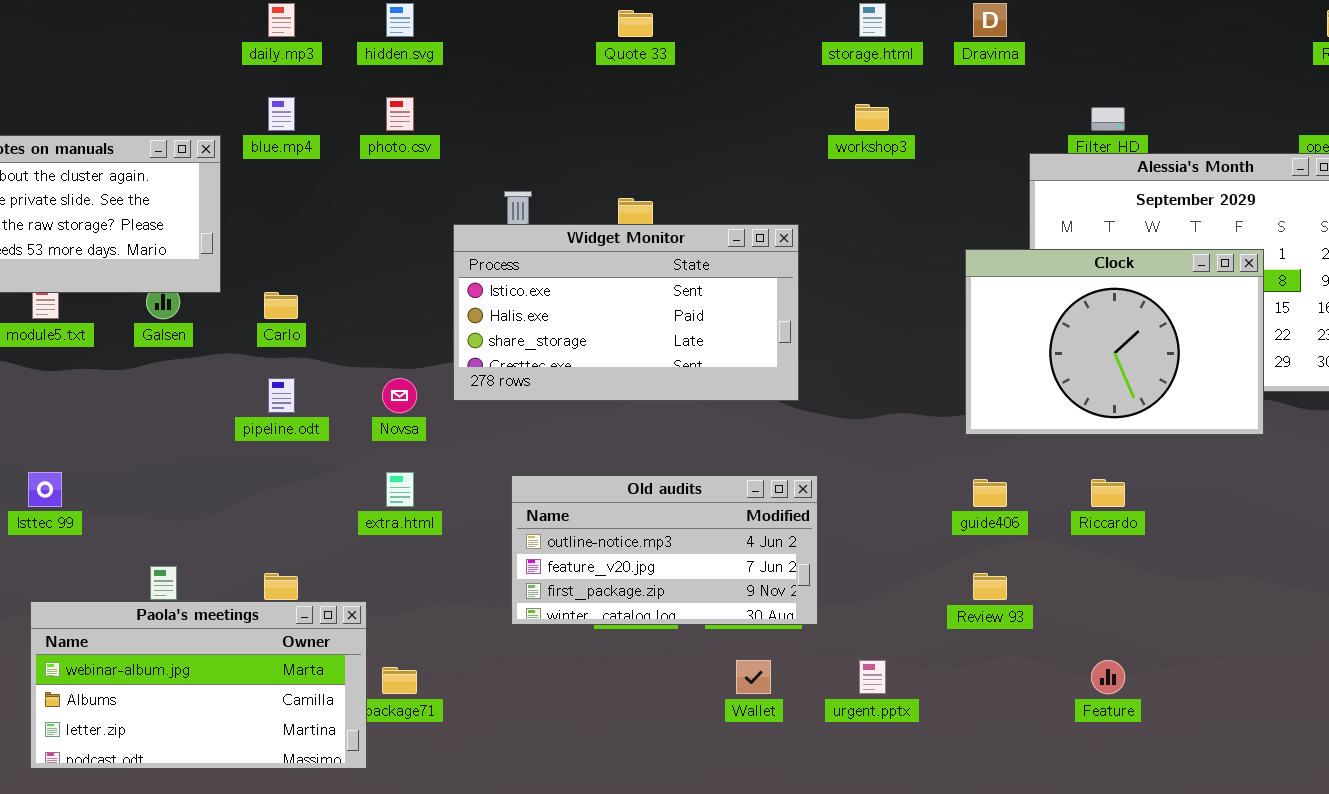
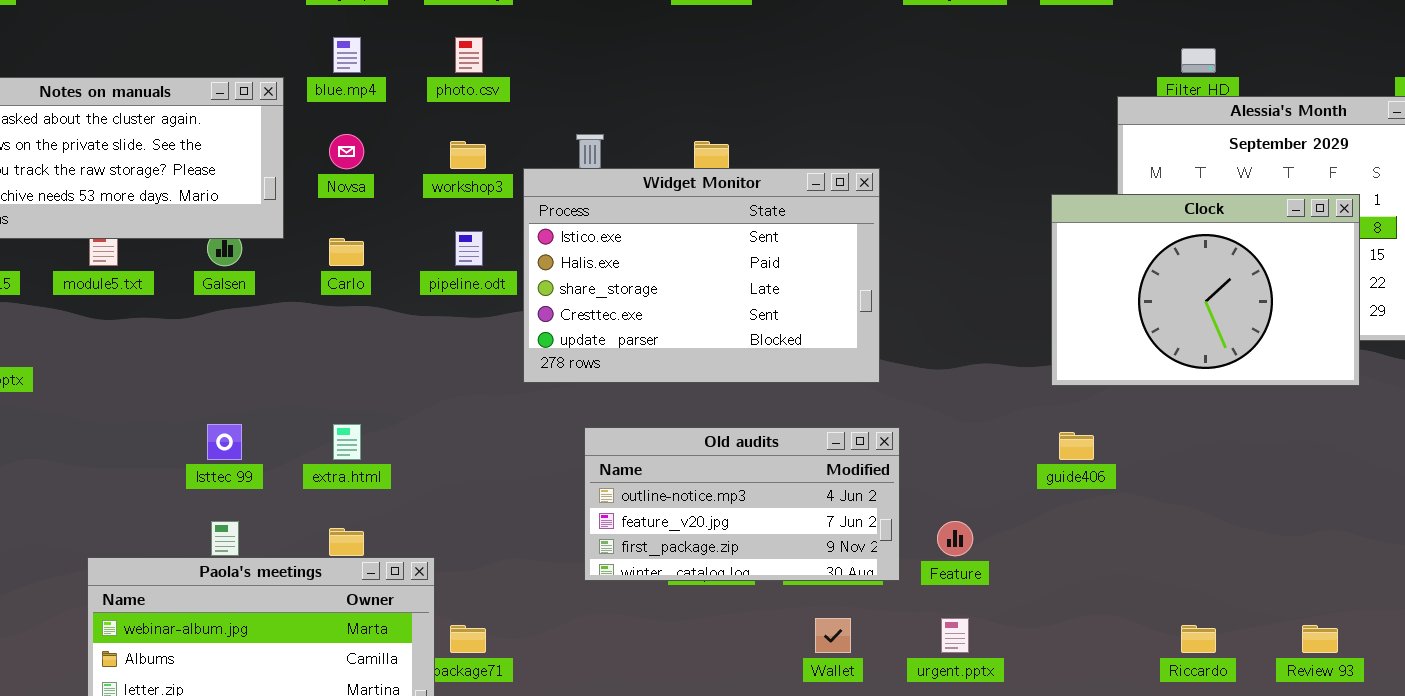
workshop3: [855,104,889,131] -> [450,141,486,169], moved
Widget Monitor: [453,224,799,401] -> [523,168,880,383], resized
pipeline.odt: [268,378,295,413] -> [455,231,483,266], moved
Novsa: [382,378,417,413] -> [329,134,364,169], moved
Isttec 99: [28,472,62,507] -> [207,424,242,460], moved
extra.html: [386,472,414,507] -> [333,424,361,460], moved
Riccardo: [1091,479,1125,507] -> [1181,625,1216,653], moved
Review 93: [973,573,1007,600] -> [1302,625,1338,653], moved
Feature: [1091,660,1125,694] -> [937,521,973,556], moved

